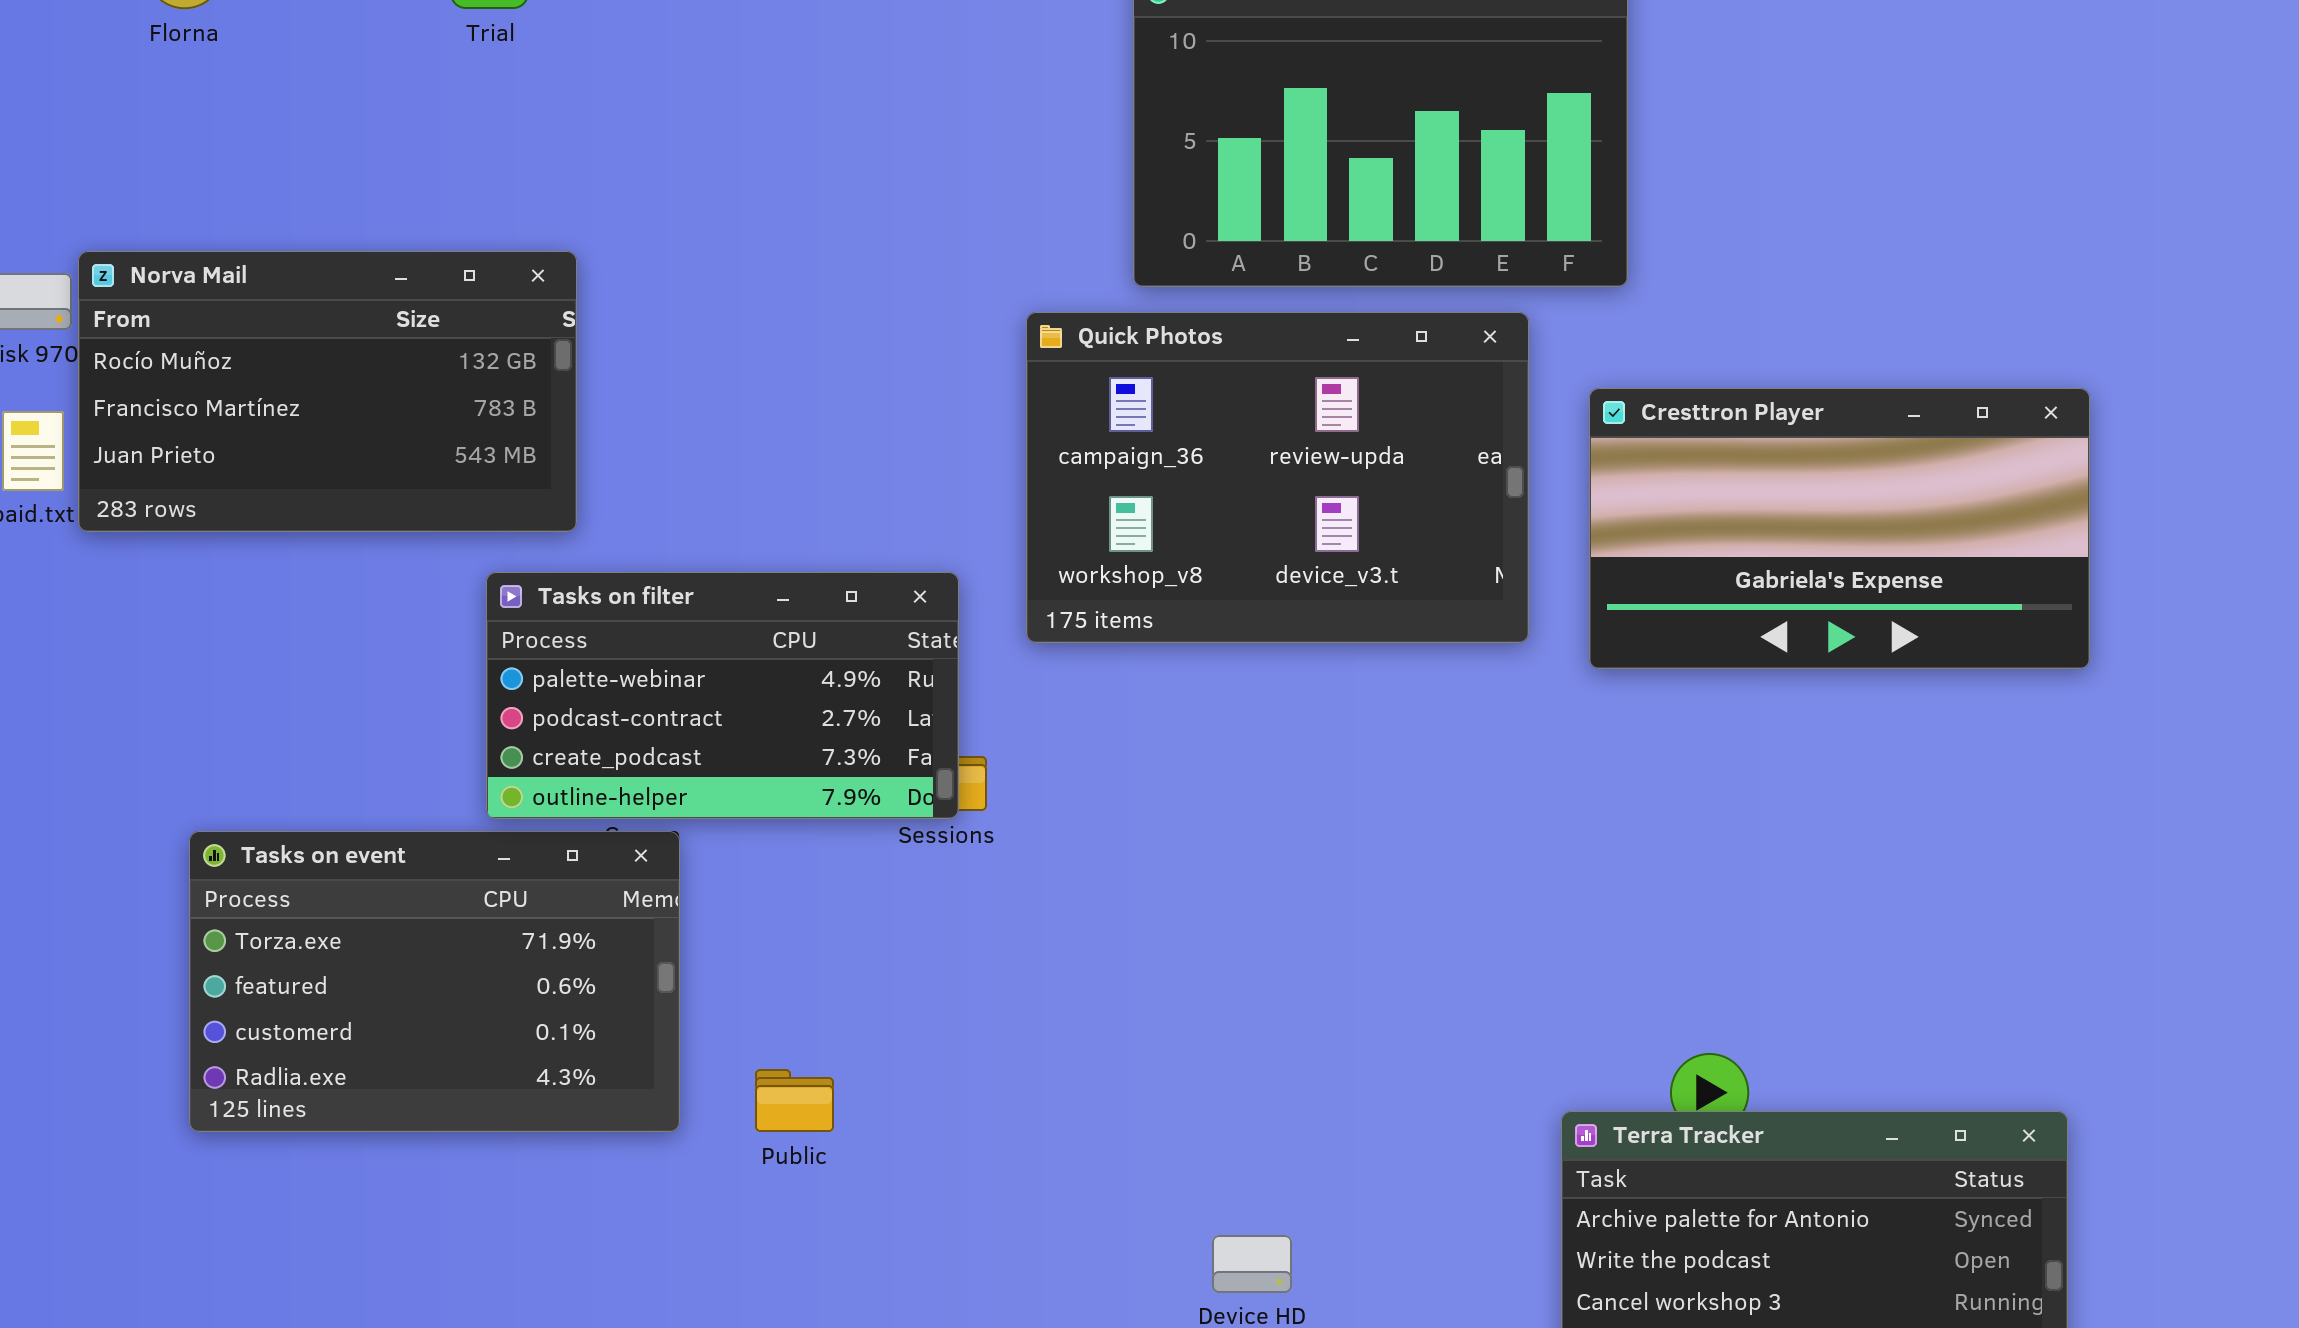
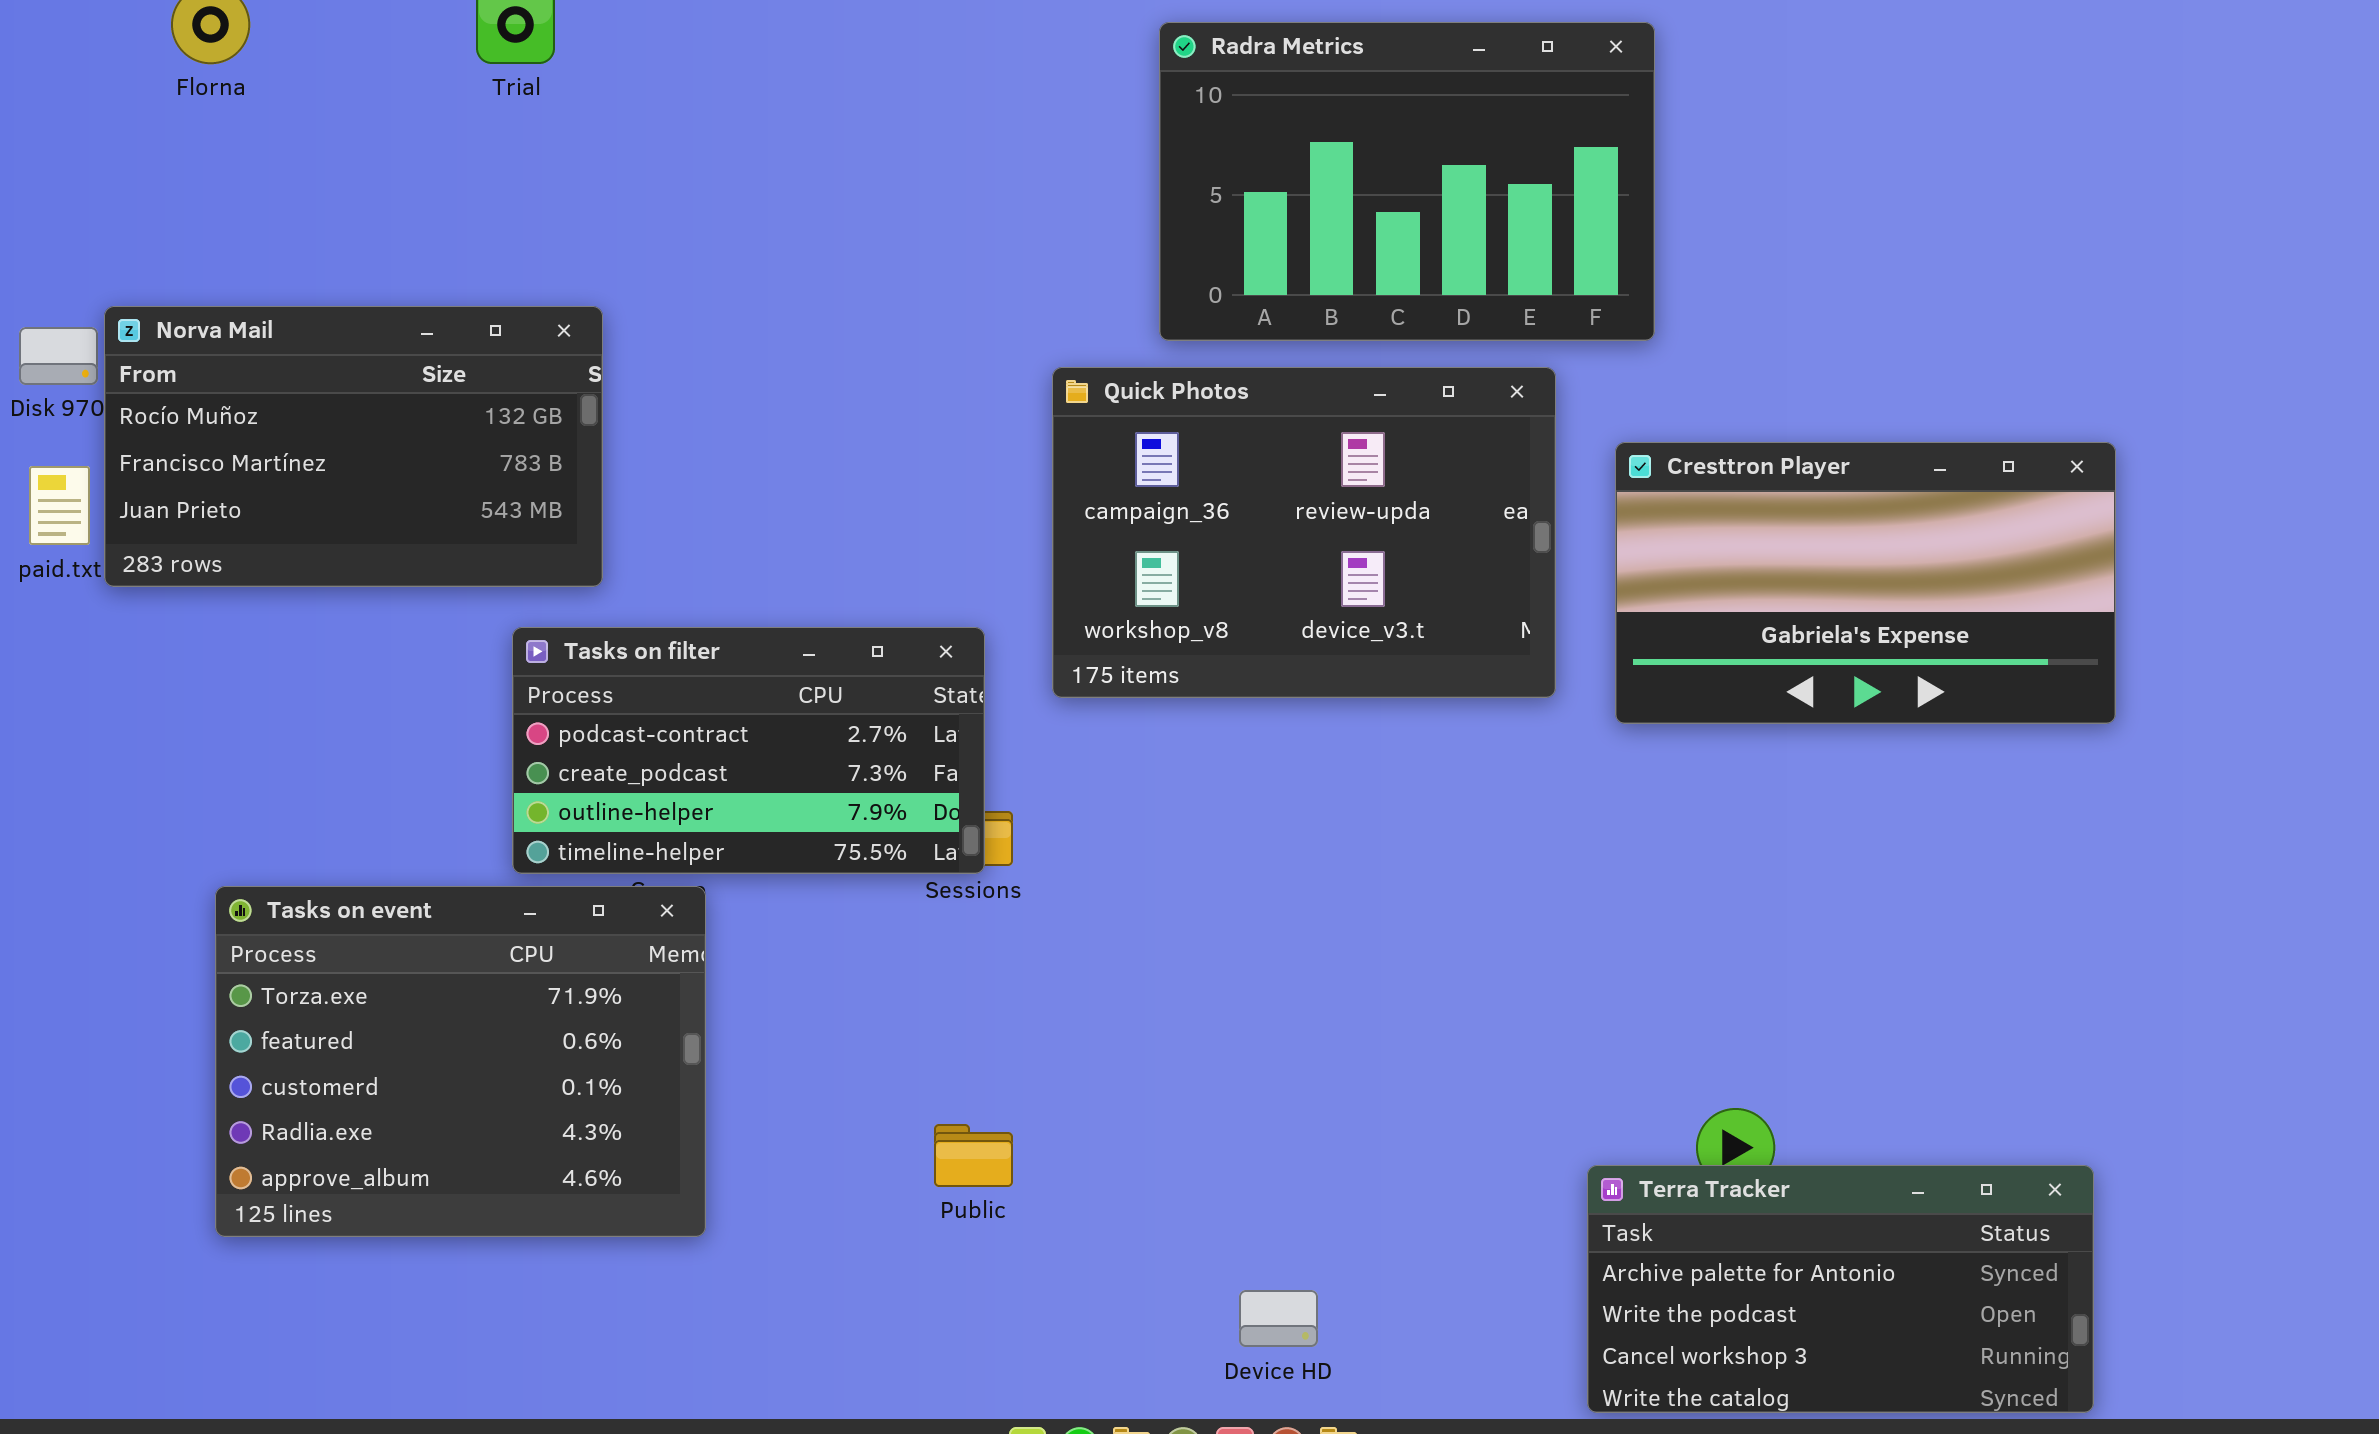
Tasks on filter: [486,572,959,819] -> [512,627,985,874], scrolled down 1 row
Tasks on event: [189,831,680,1132] -> [215,886,706,1237], resized
Public: [755,1069,834,1132] -> [934,1124,1013,1187], moved

